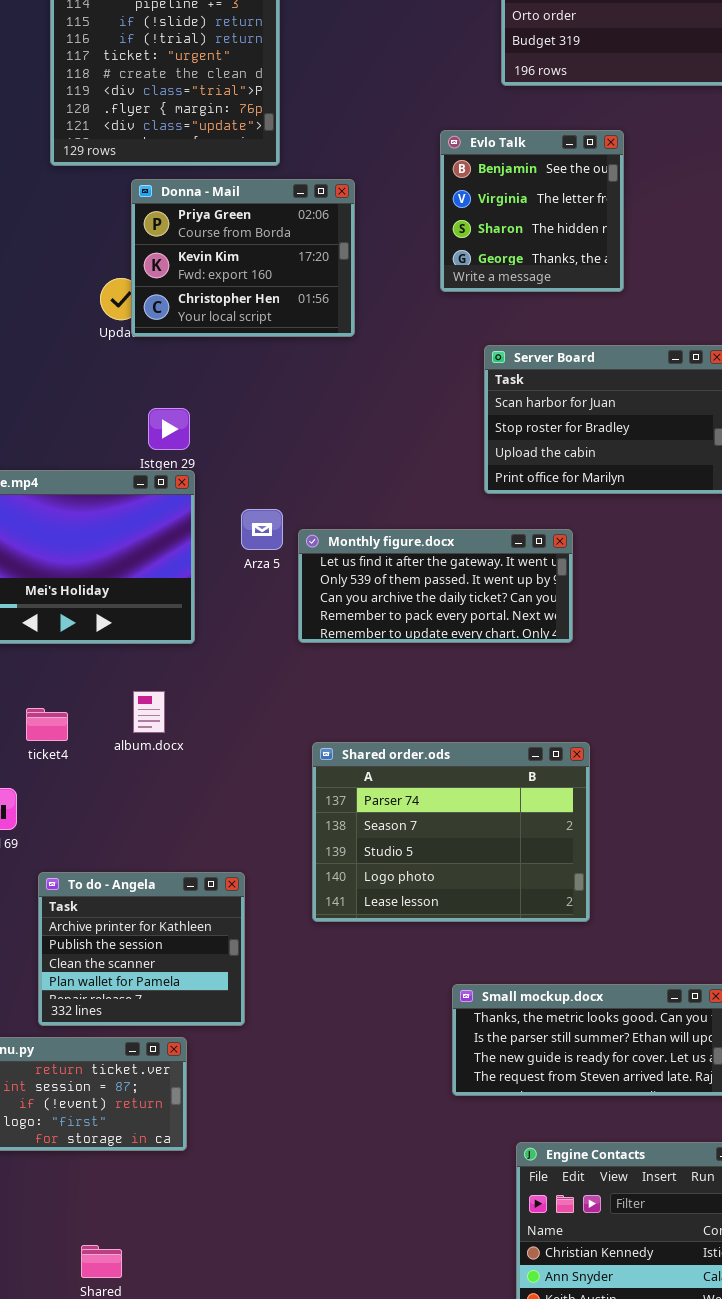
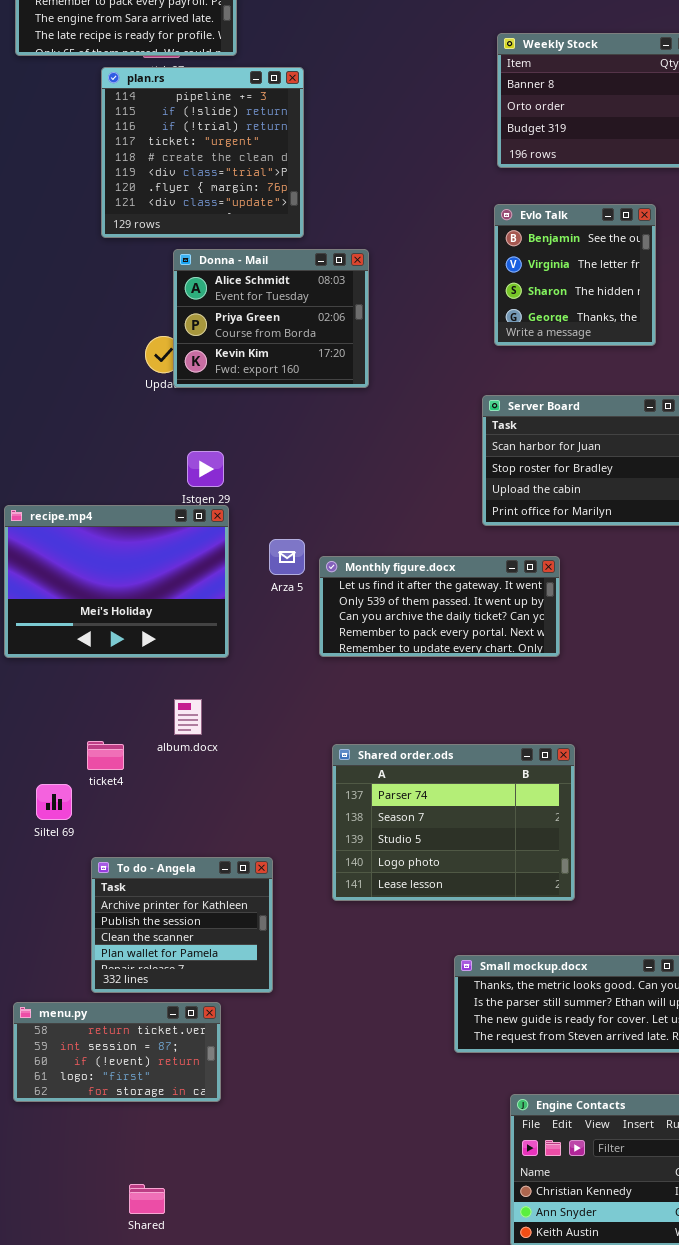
Evlo Talk: [440,130,624,292] -> [494,204,656,346], moved
Donna - Mail: [131,179,355,337] -> [173,249,369,388], scrolled up 1 row
ticket4: [26,708,68,741] -> [87,741,124,770], moved

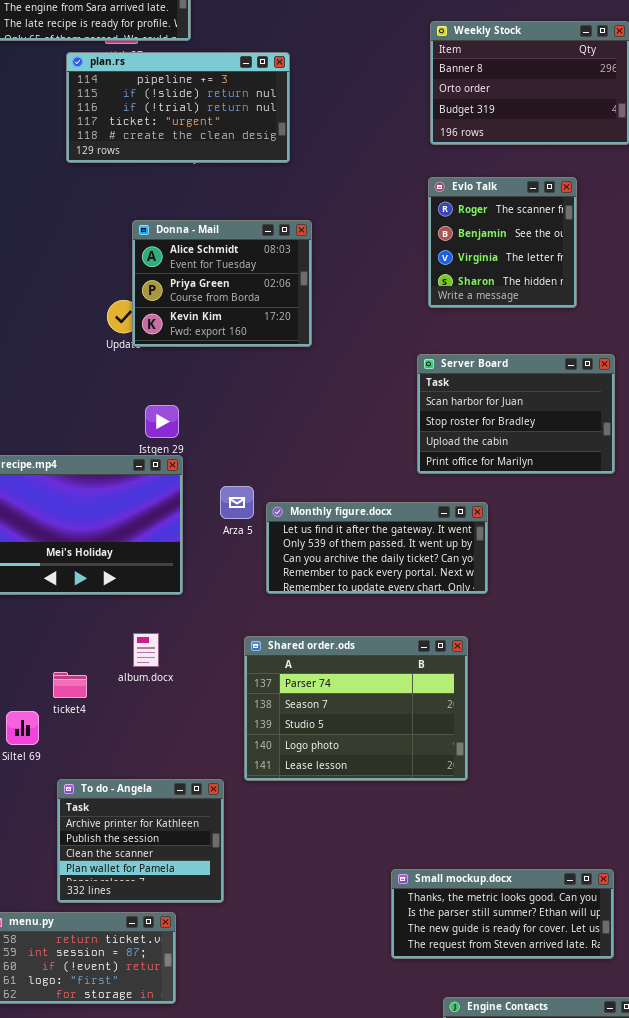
plan.rs: [101,67,304,238] -> [66,52,290,163], resized
Evlo Talk: [494,204,656,346] -> [428,177,577,308], scrolled up 1 row
Shared order.ods: [332,744,575,901] -> [244,636,468,781], moved

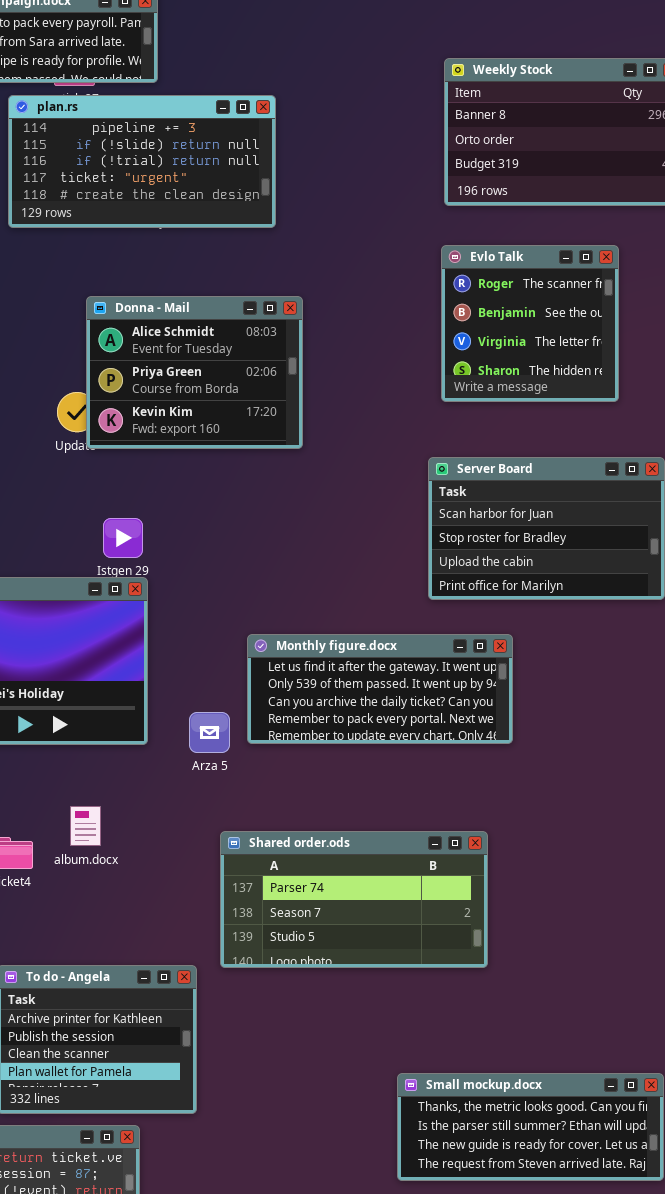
Arza 5: [220,486,254,519] -> [189,712,230,753], moved
album.docx: [133,633,159,667] -> [70,806,101,846], moved
Shared order.ods: [244,636,468,781] -> [220,831,488,968], resized

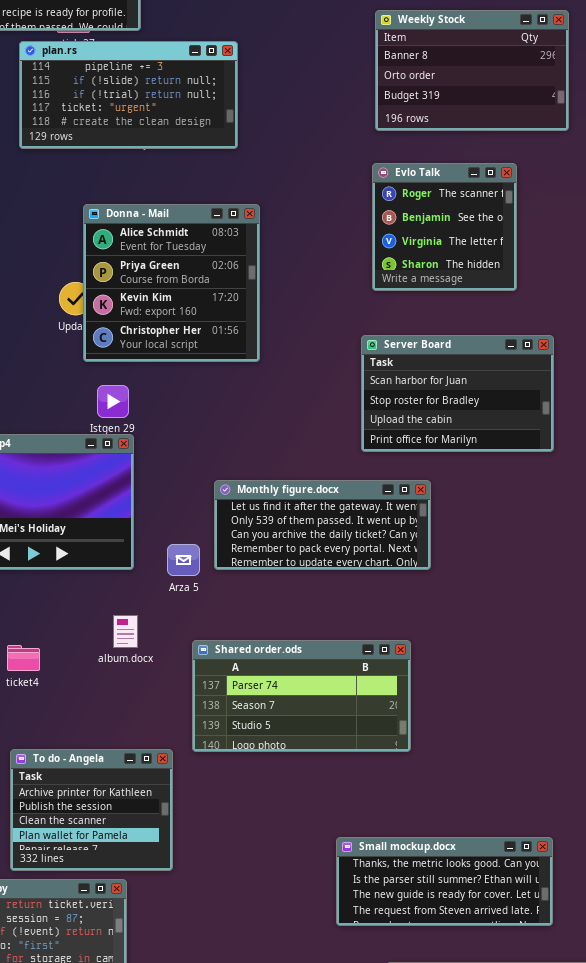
Donna - Mail: [86,296,303,449] -> [83,204,260,362], resized
album.docx: [70,806,101,846] -> [113,615,138,648], moved

